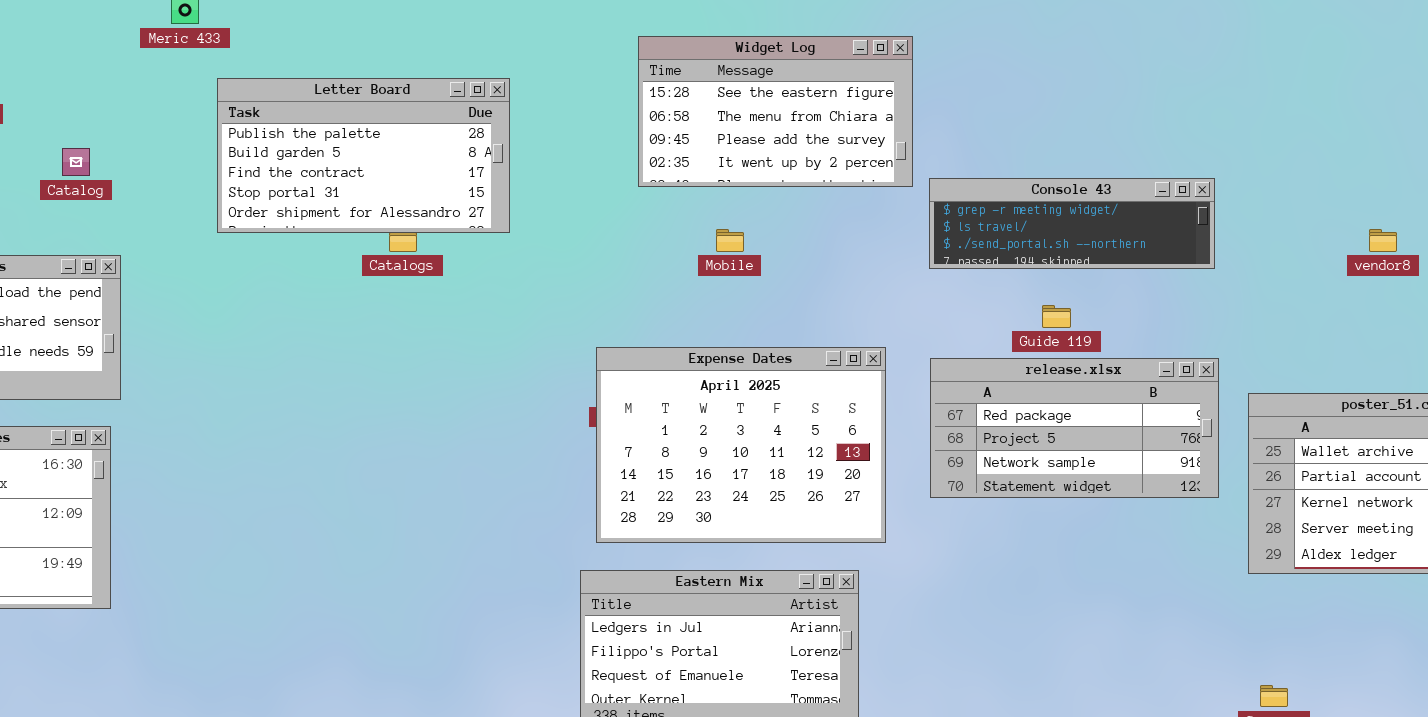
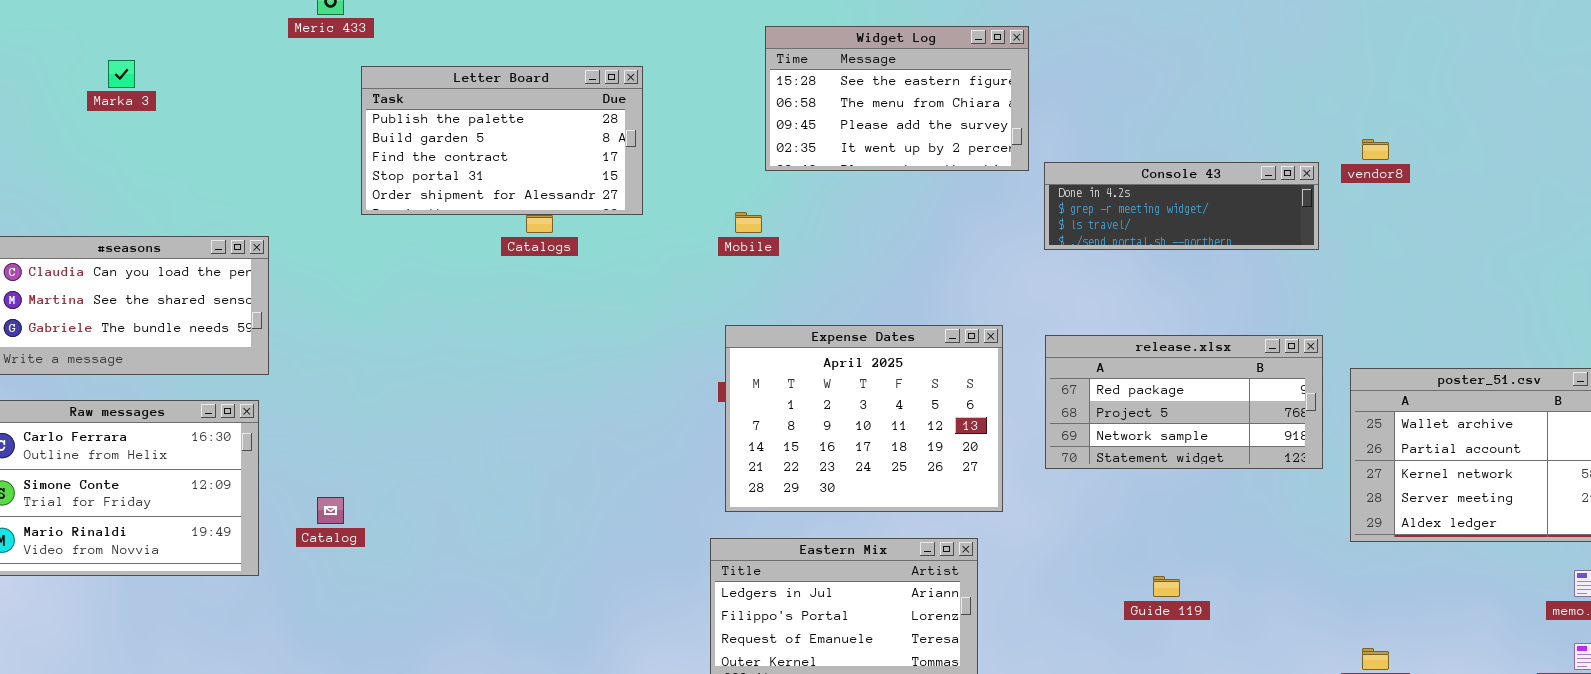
Catalog: [62,148,90,176] -> [317,497,344,524], moved
Console 43: [929,178,1215,269] -> [1044,162,1319,250], scrolled up 1 row
Mobile: [716,229,744,252] -> [735,212,762,233], moved
vendor8: [1369,229,1397,252] -> [1362,139,1389,160], moved
Guide 119: [1042,305,1071,328] -> [1153,576,1180,597], moved

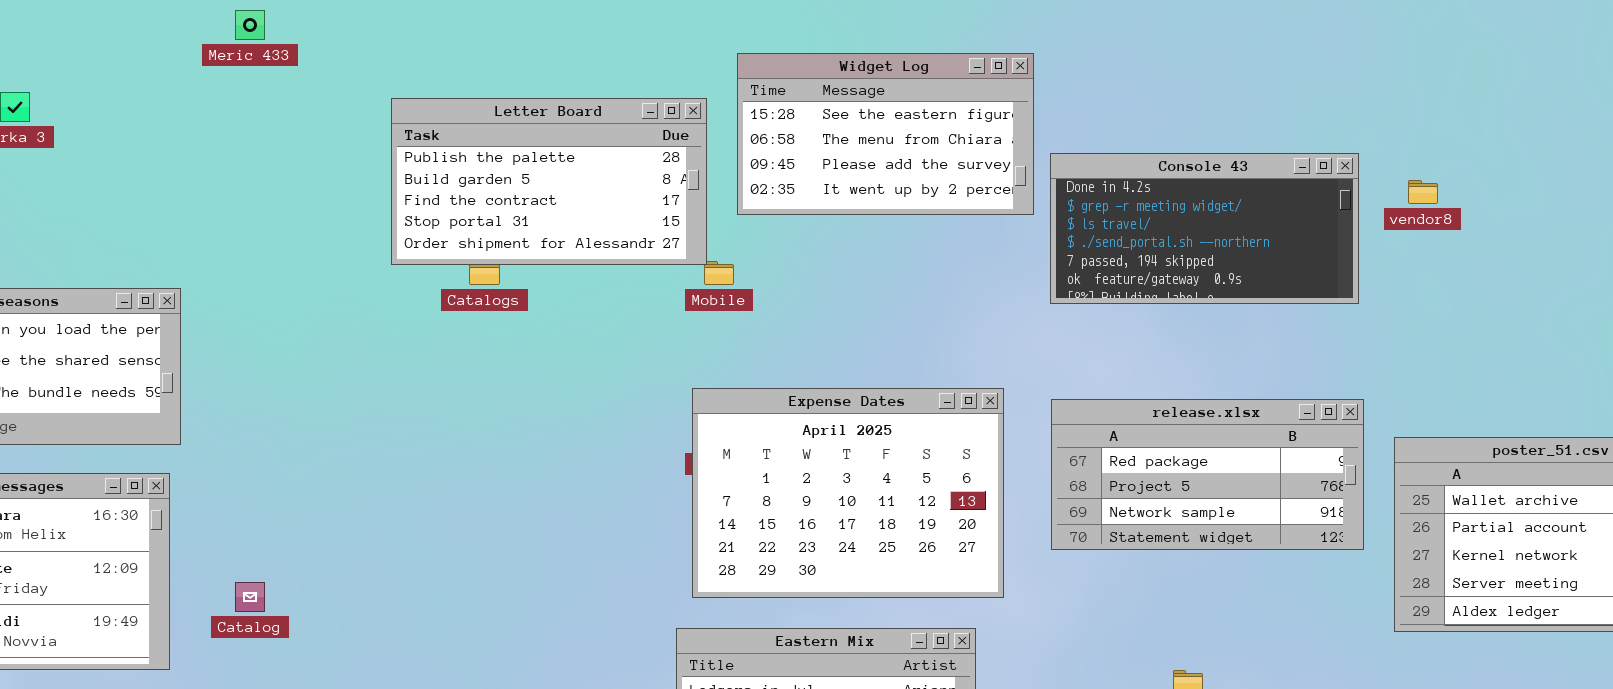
Letter Board: [361,66,643,215] -> [391,98,707,265], moved
Console 43: [1044,162,1319,250] -> [1050,153,1359,304], resized

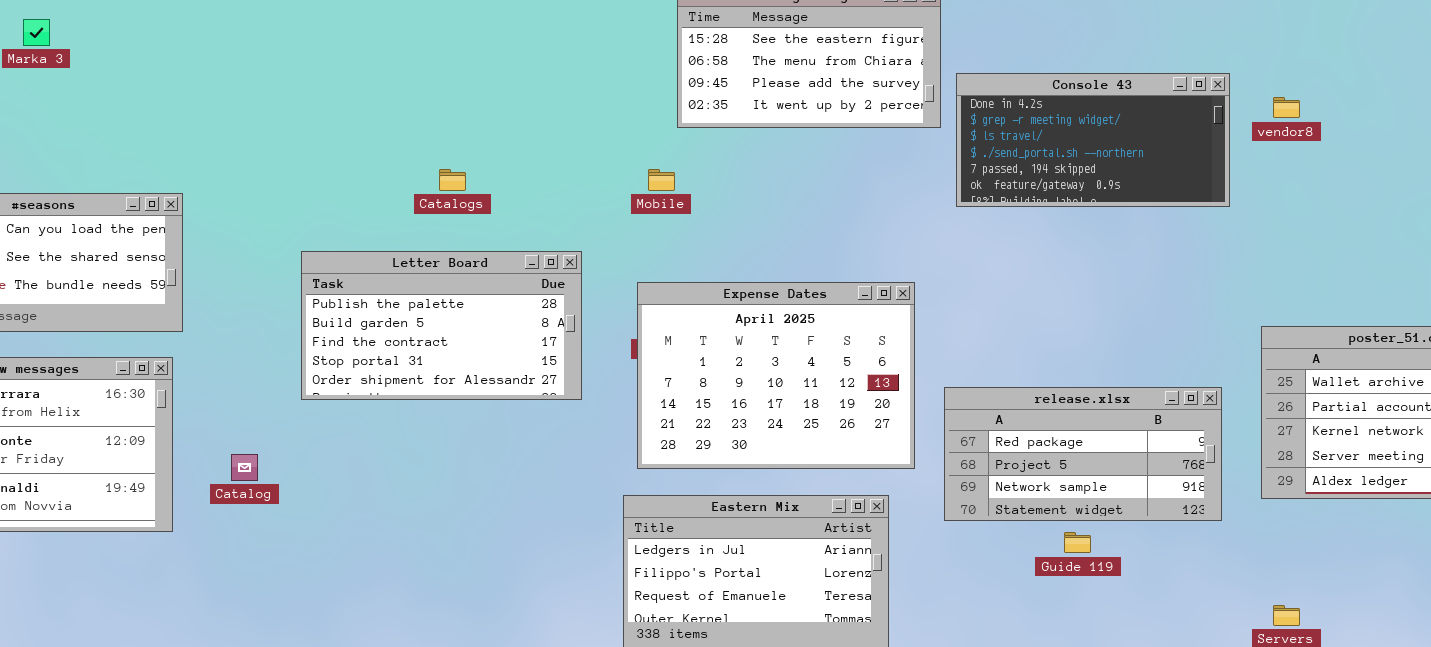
Letter Board: [391,98,707,265] -> [301,251,582,400], moved
release.xlsx: [1051,399,1364,550] -> [944,387,1222,521], moved

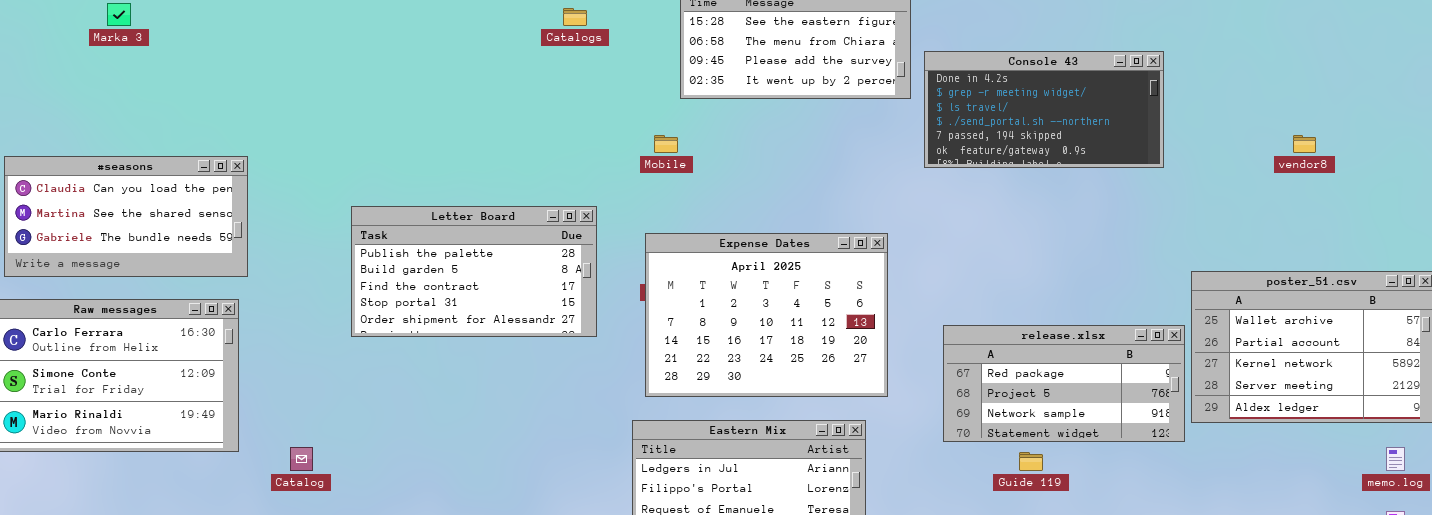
vendor8: [1273,97,1300,118] -> [1293,135,1316,153], moved
Catalogs: [439,169,466,191] -> [563,8,587,26], moved
release.xlsx: [944,387,1222,521] -> [943,325,1185,442], moved
Catalog: [231,454,258,481] -> [290,447,313,471], moved

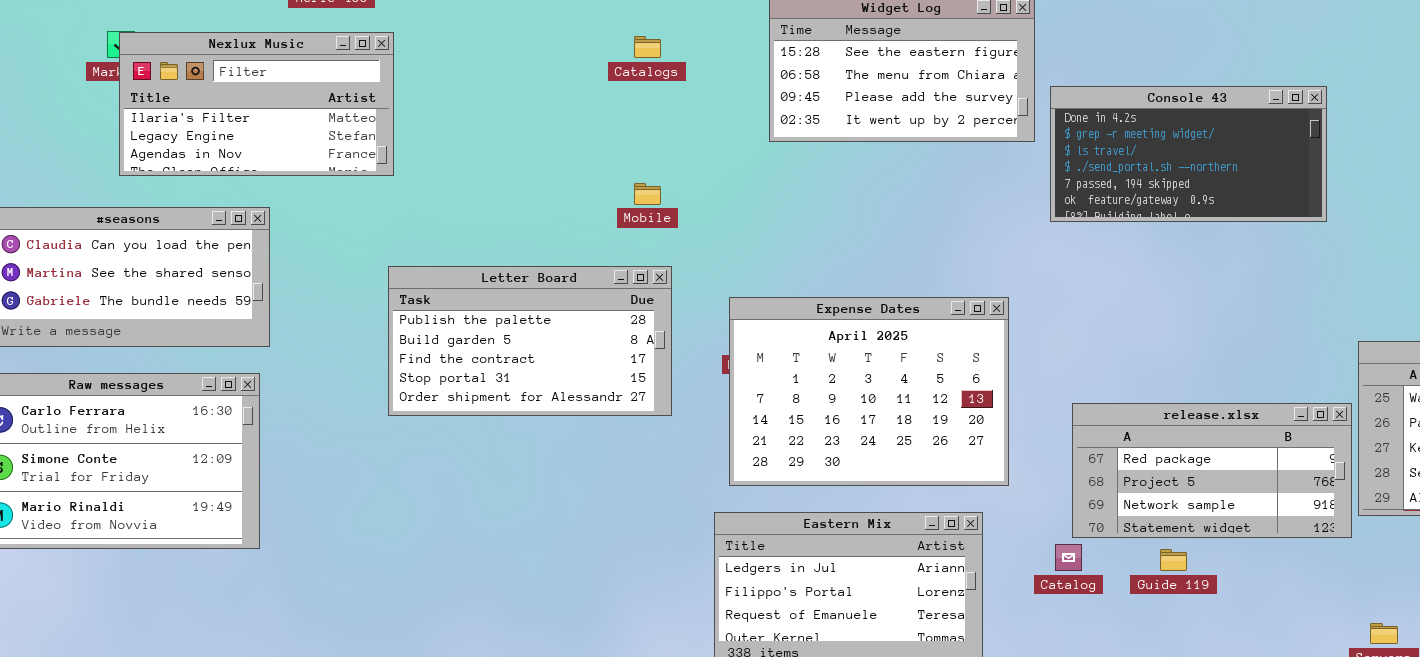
Nexlux Music: none -> [119,32,394,176], opened
Mobile: [654,135,678,153] -> [634,183,661,205], moved
Catalog: [290,447,313,471] -> [1055,544,1082,571], moved

